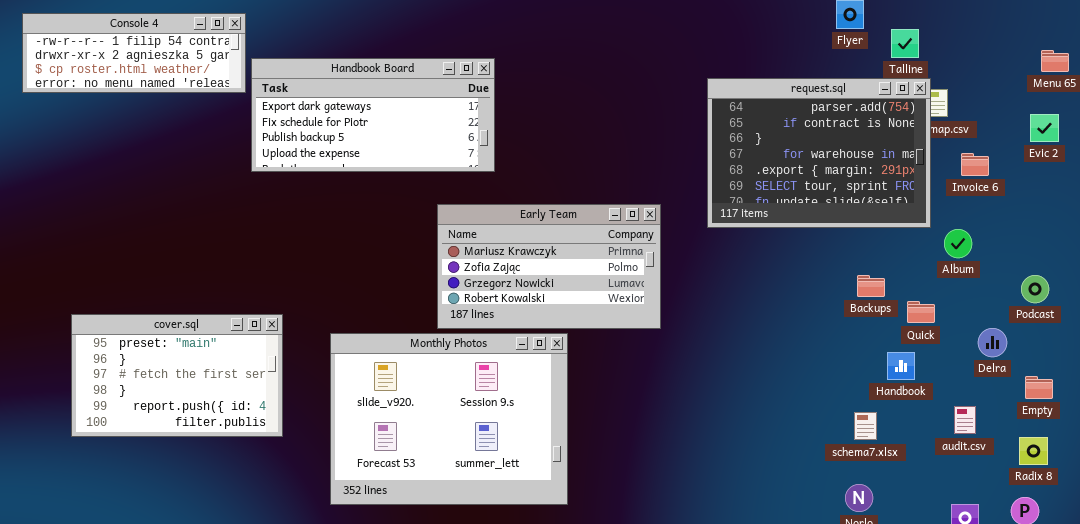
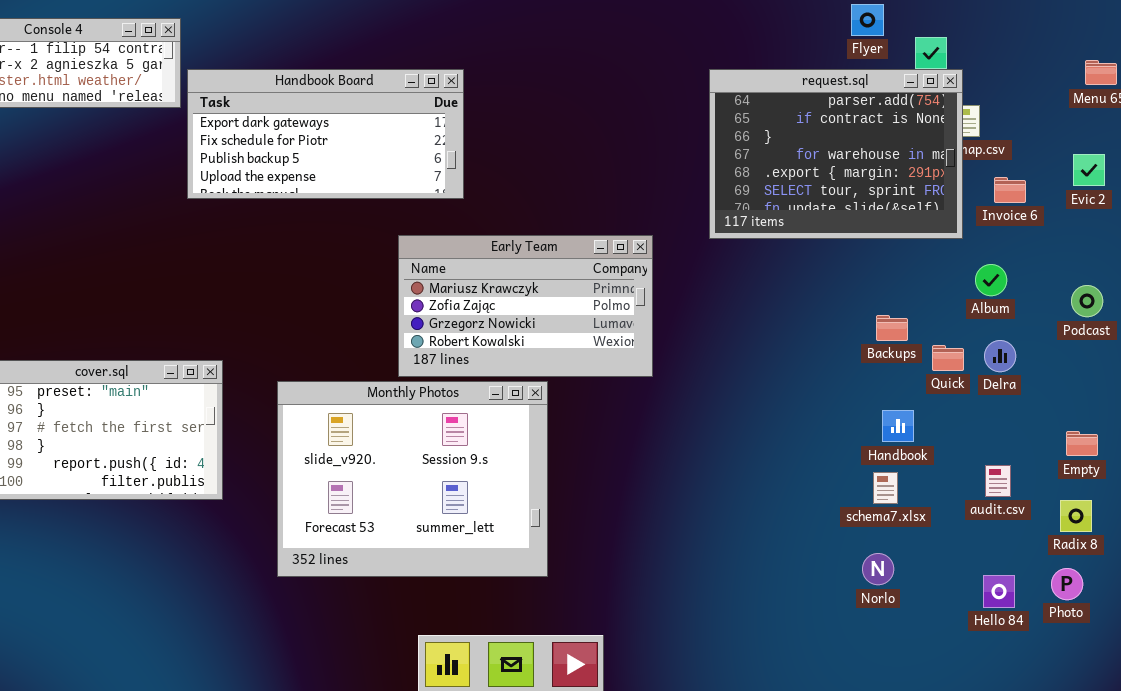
request.sql: [707,78,931,228] -> [709,69,963,239], moved
Evic 2: [1030,114,1059,142] -> [1073,154,1105,186], moved
Podcast: [1021,275,1049,303] -> [1071,285,1103,317], moved
Delra: [978,328,1007,357] -> [984,340,1016,372], moved
Handbook: [887,352,915,380] -> [882,410,914,442], moved

